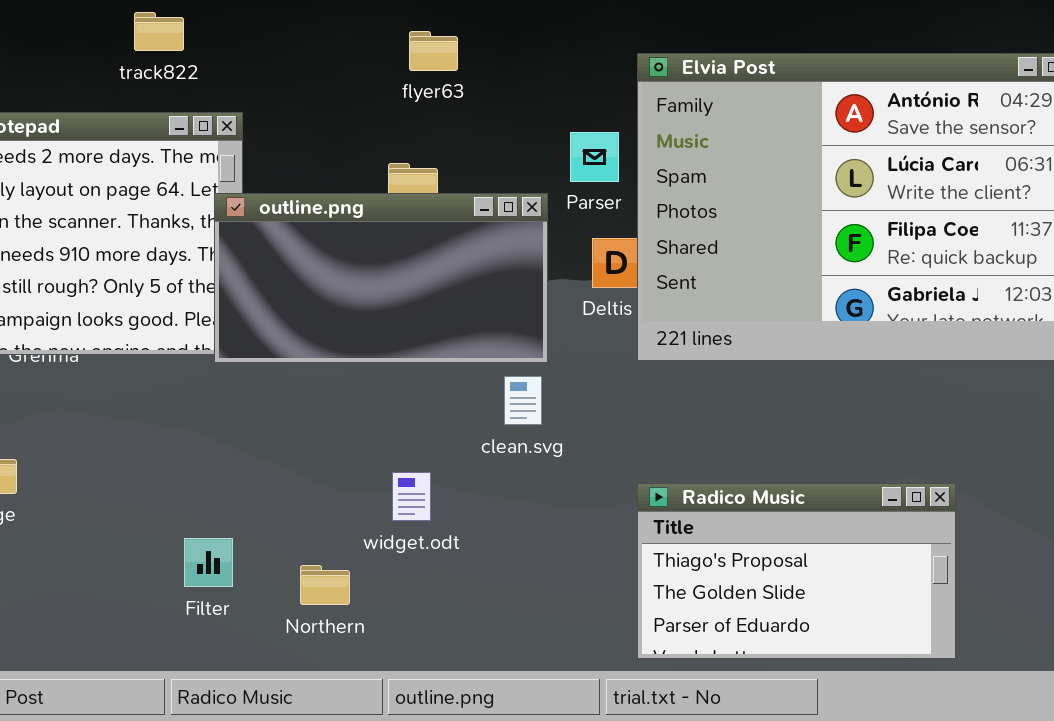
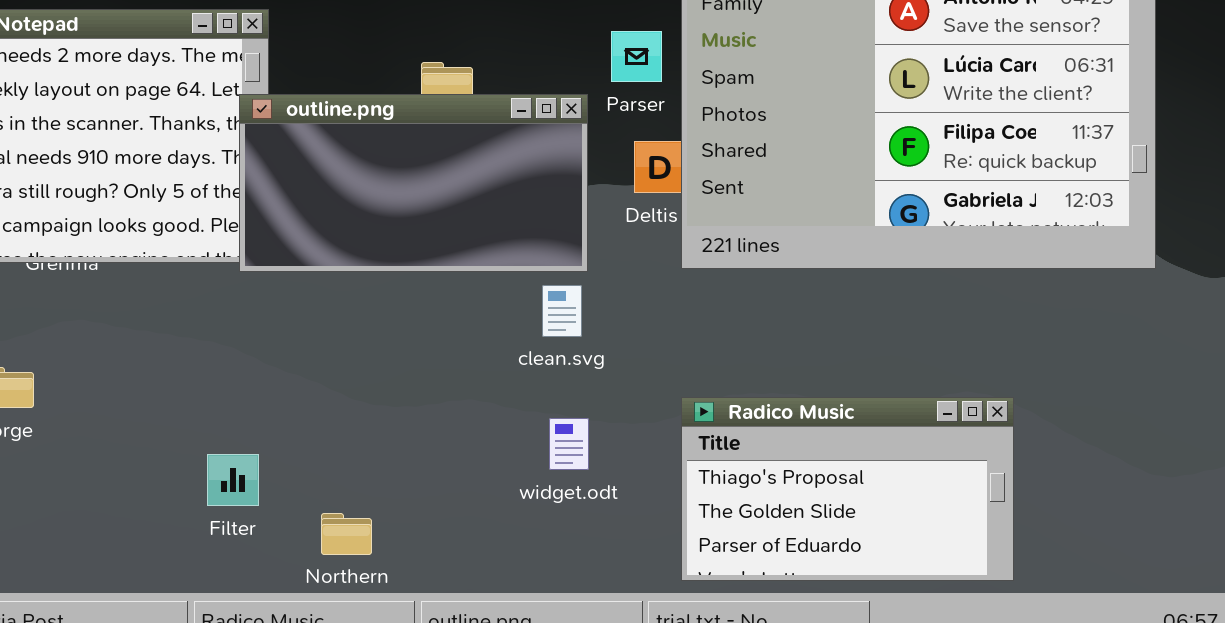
widget.odt: [392,472,431,521] -> [549,418,589,470], moved
Northern: [300,565,350,605] -> [321,513,372,555], moved

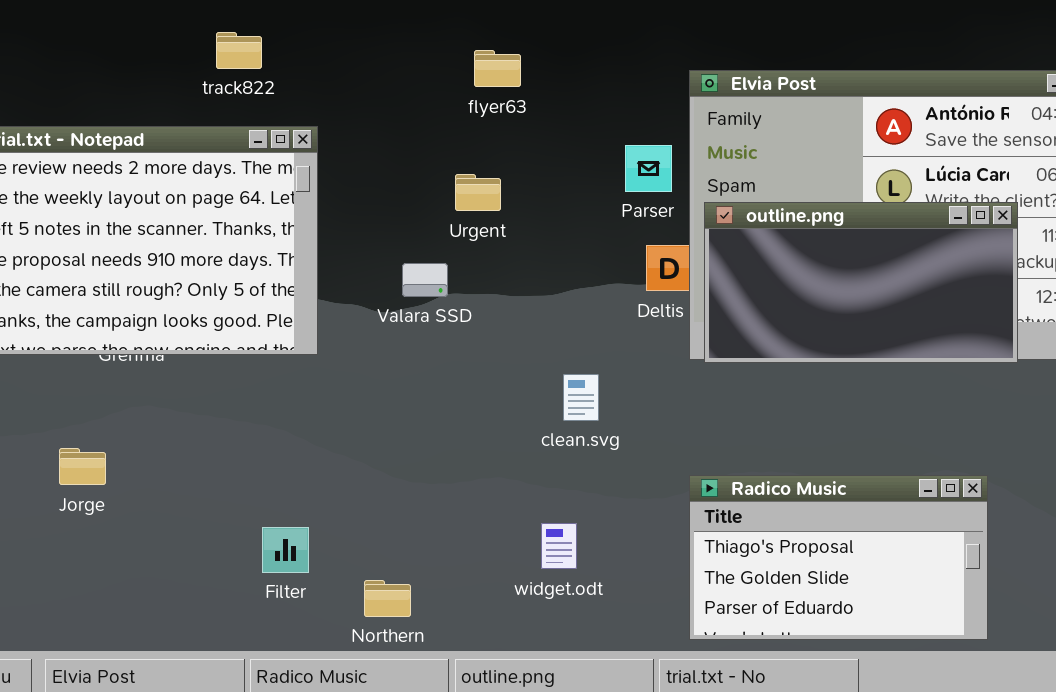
outline.png: [239,94,588,272] -> [704,202,1018,363], moved
widget.odt: [549,418,589,470] -> [541,523,577,569], moved

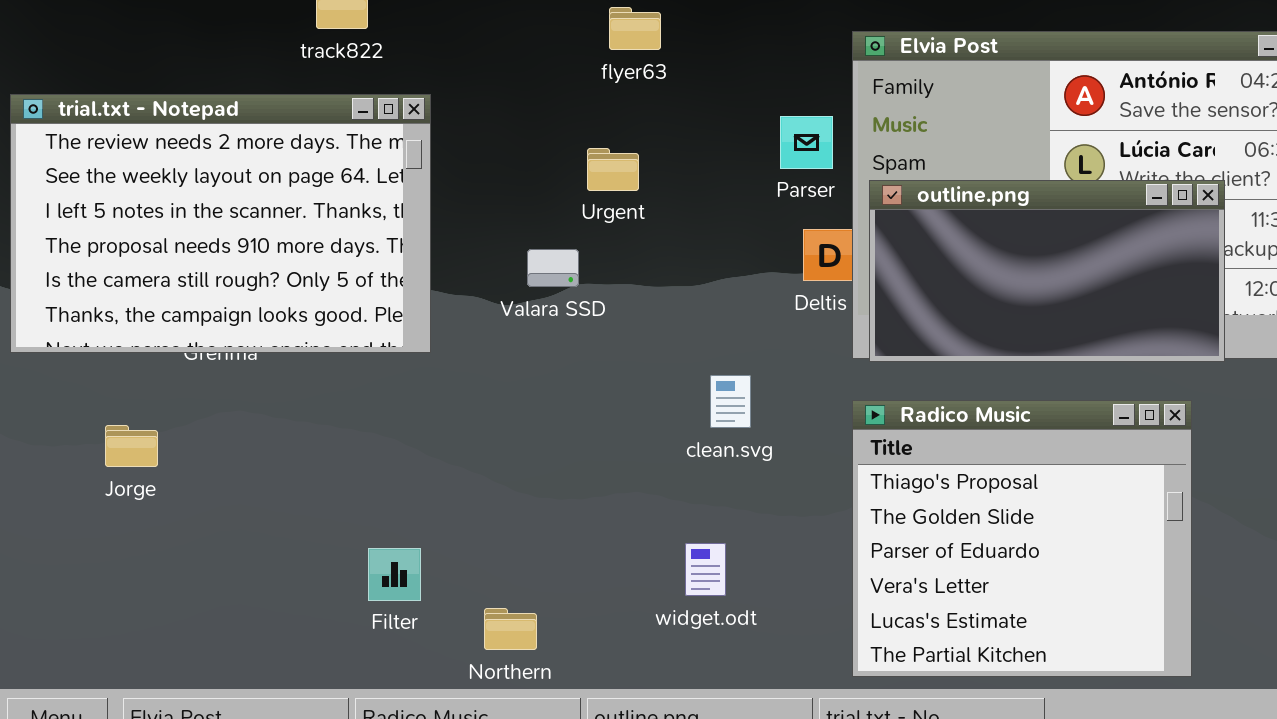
Jorge: [59,448,106,485] -> [105,425,158,467], moved
Radico Music: [689,475,988,640] -> [852,400,1192,677], resized

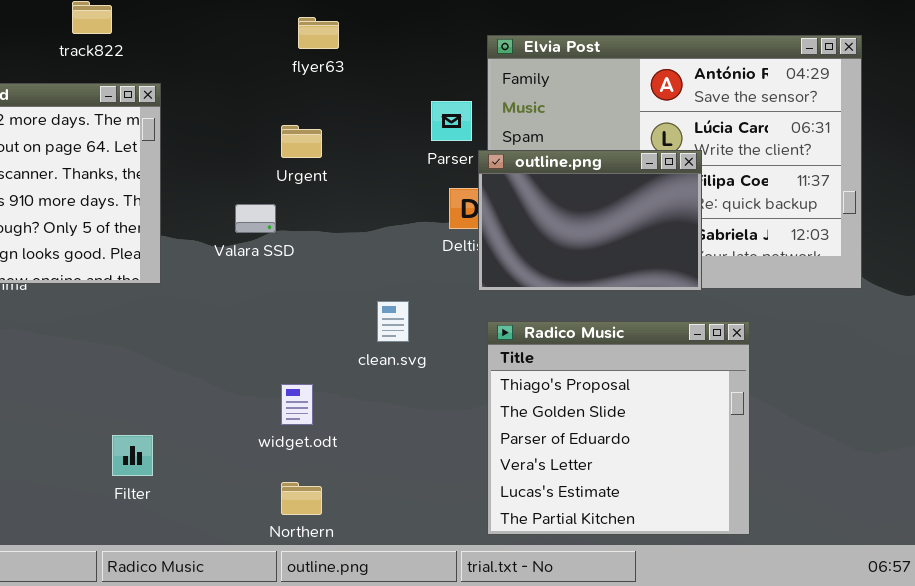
outline.png: [869,180,1225,362] -> [478,150,702,291], moved, resized
widget.odt: [685,543,726,596] -> [281,384,313,425], moved
Northern: [484,608,537,650] -> [281,482,322,515], moved

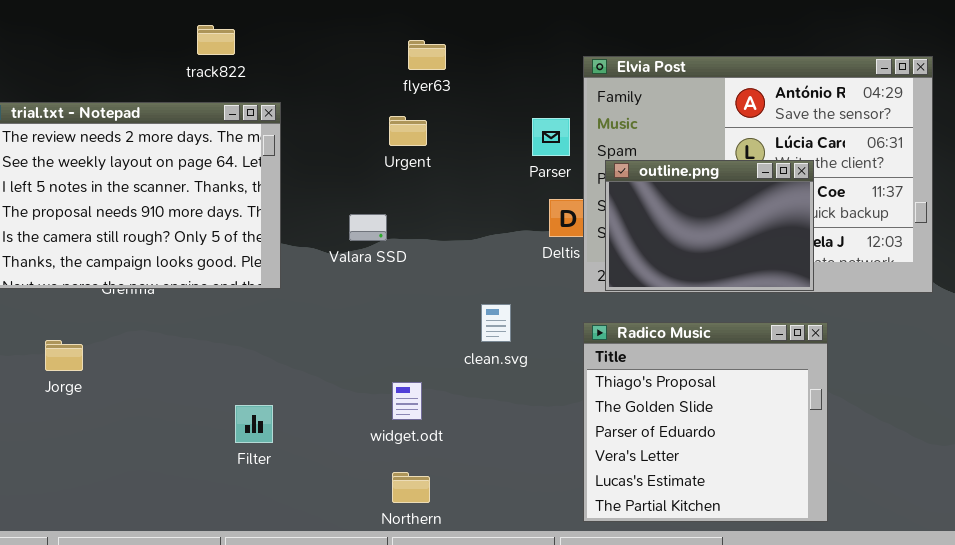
Urgent: [281,125,322,158] -> [389,116,427,146], moved
outline.png: [478,150,702,291] -> [605,160,814,291], moved
Filter: [112,435,153,476] -> [235,405,273,443], moved

